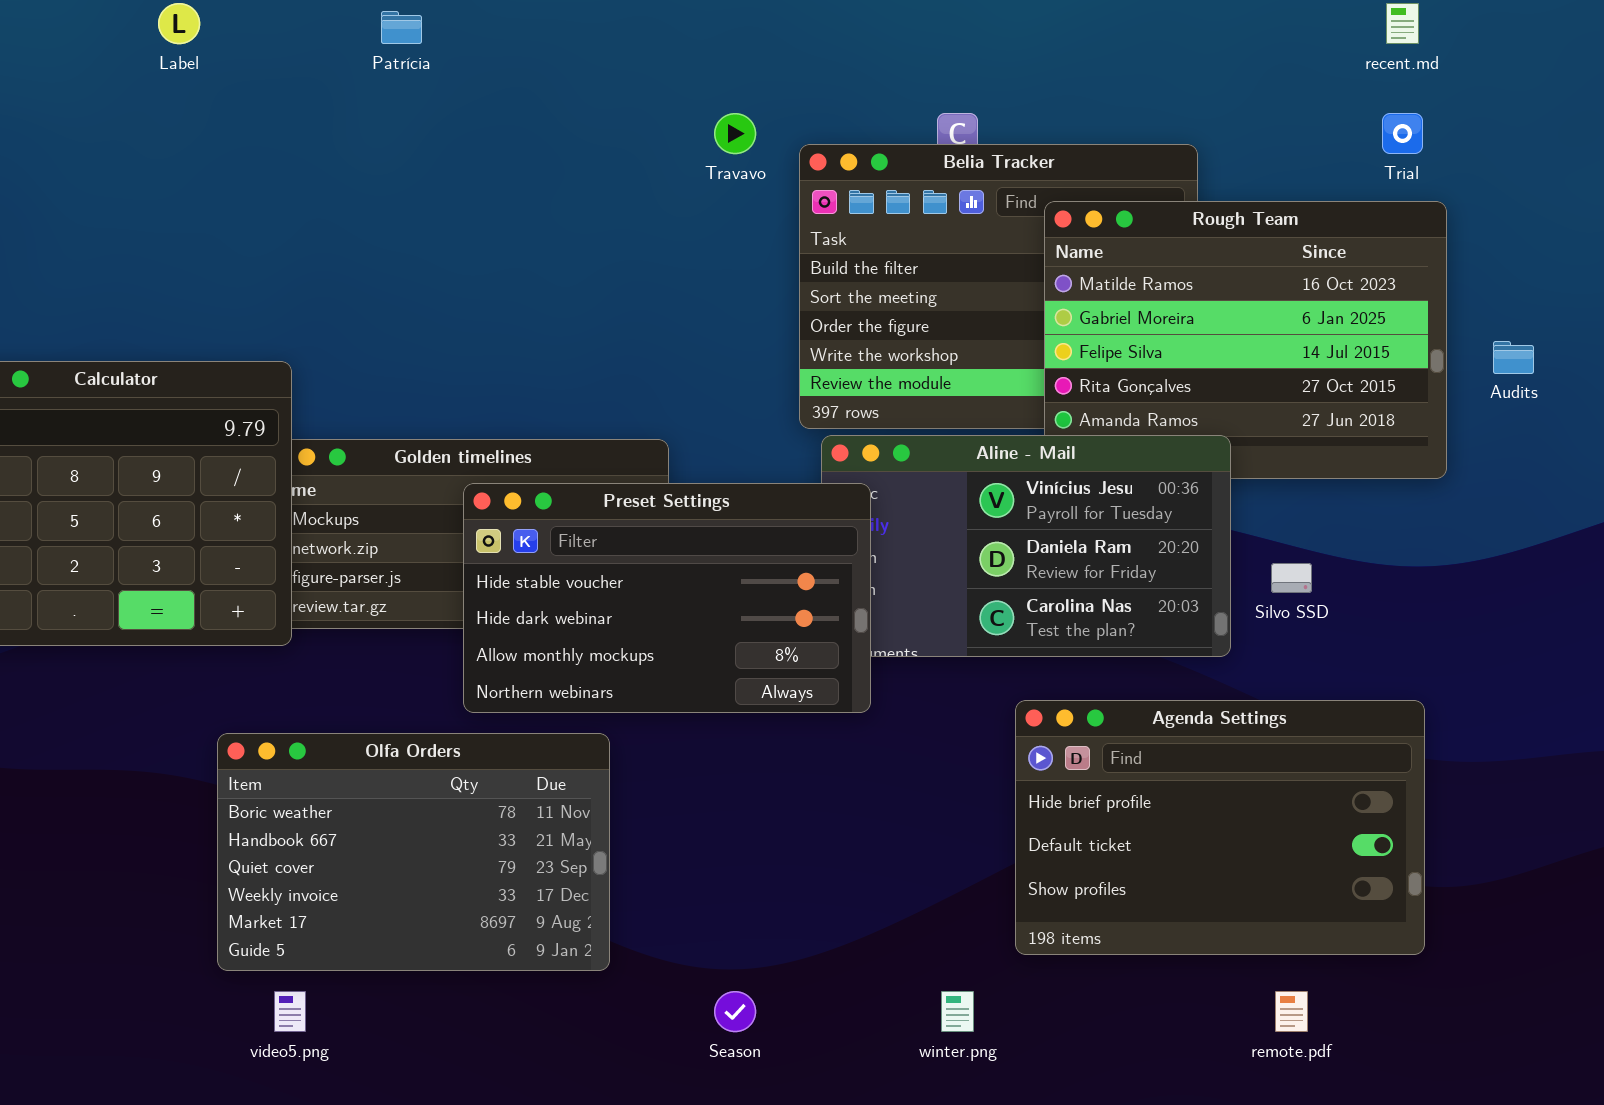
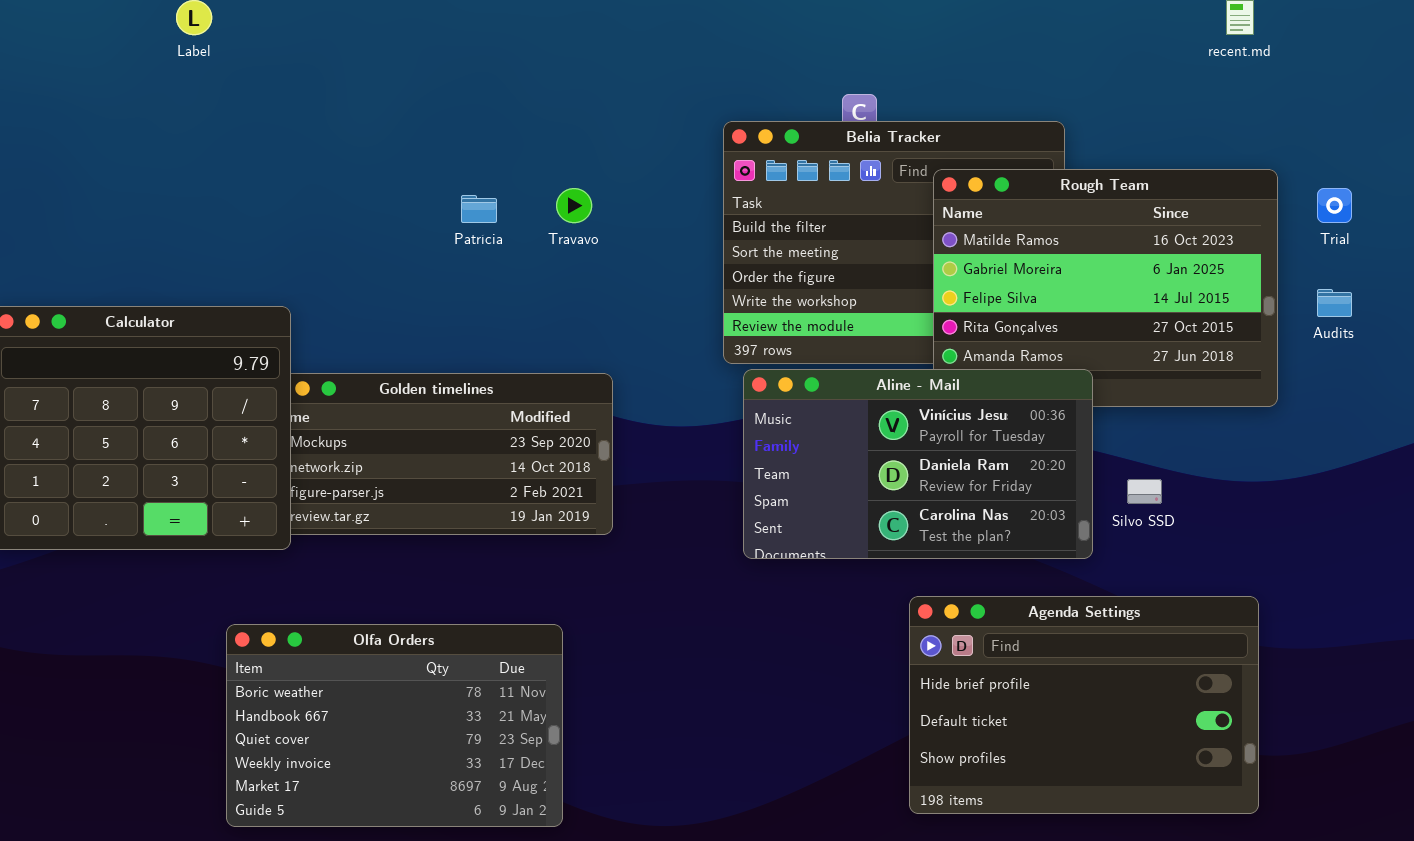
Patrícia: [381,11,422,44] -> [461,195,497,223], moved
Travavo: [714,113,756,154] -> [556,188,592,223], moved
Trial: [1382,113,1423,154] -> [1317,188,1352,223], moved
Preset Settings: [463,483,871,713] -> none, closed

